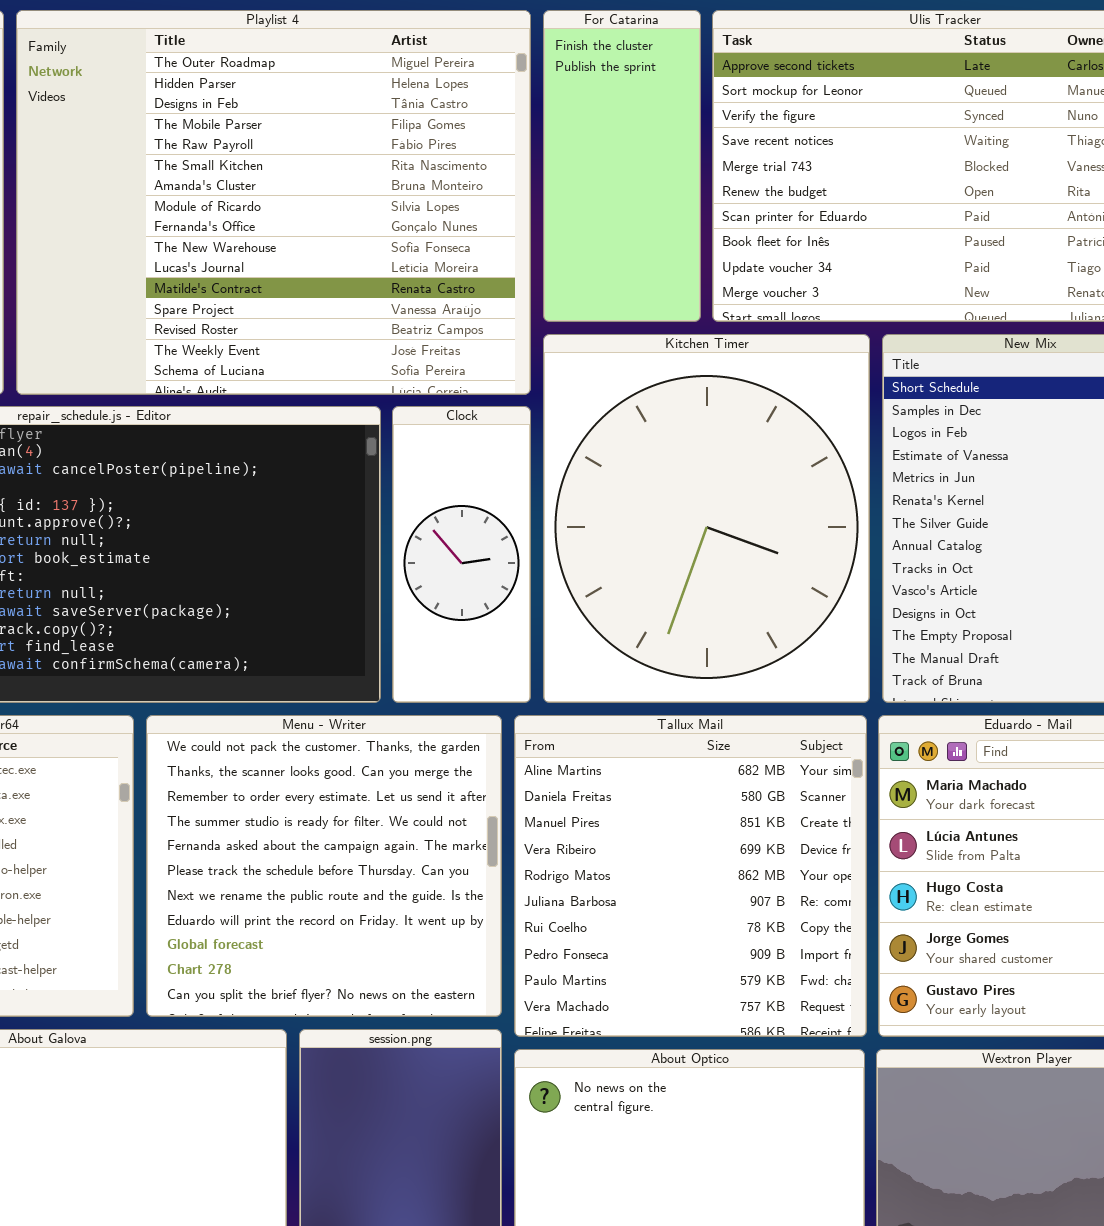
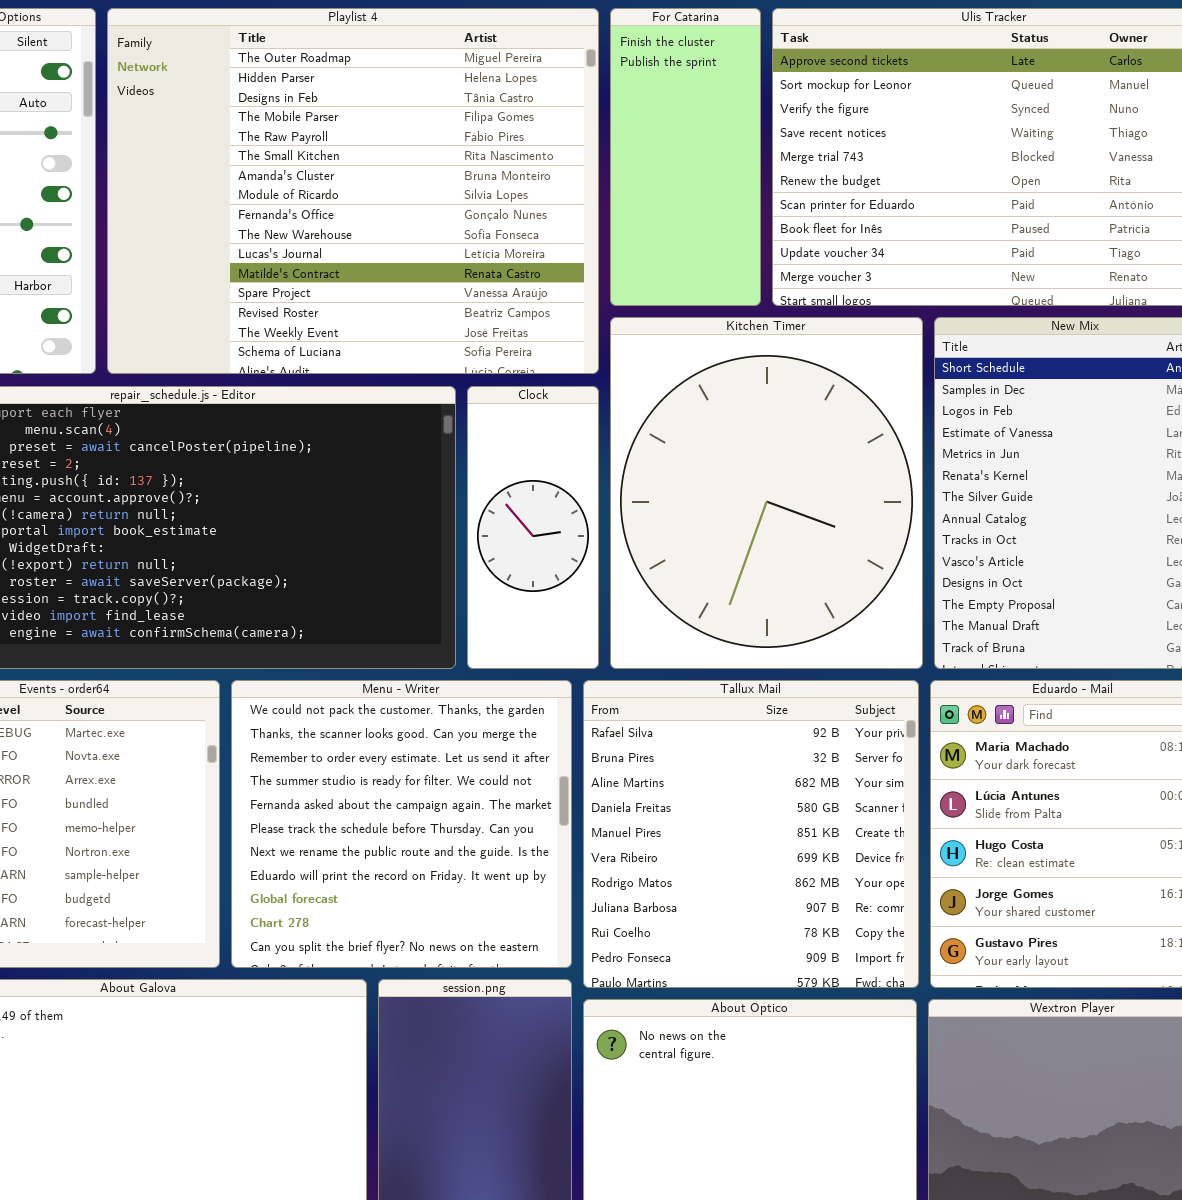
Tallux Mail: [514,715,867,1037] -> [583,680,919,988], scrolled up 2 rows

